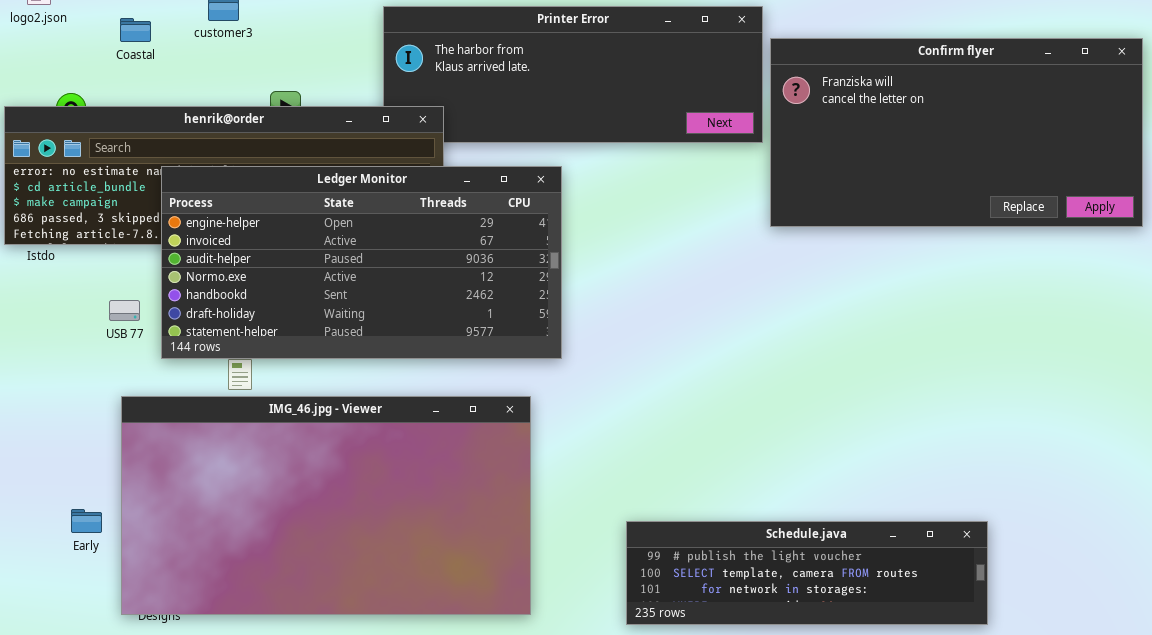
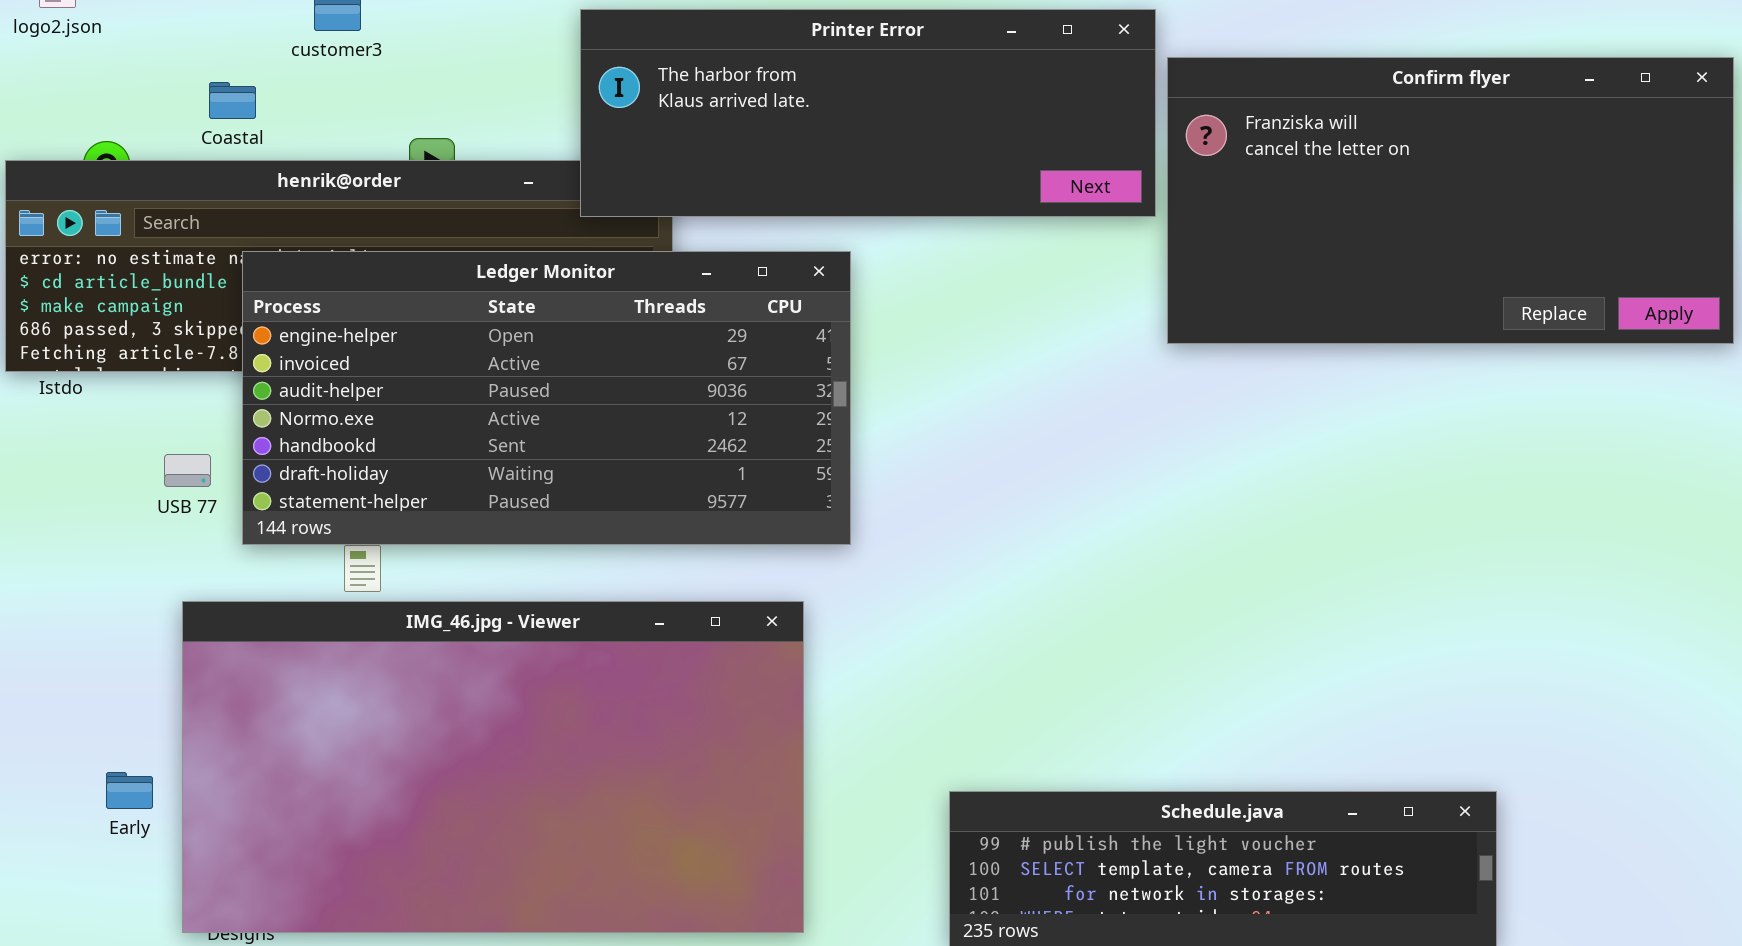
Printer Error: [383,6,763,143] -> [580,9,1156,217], raised
Coastal: [120,18,151,42] -> [209,82,256,119], moved

